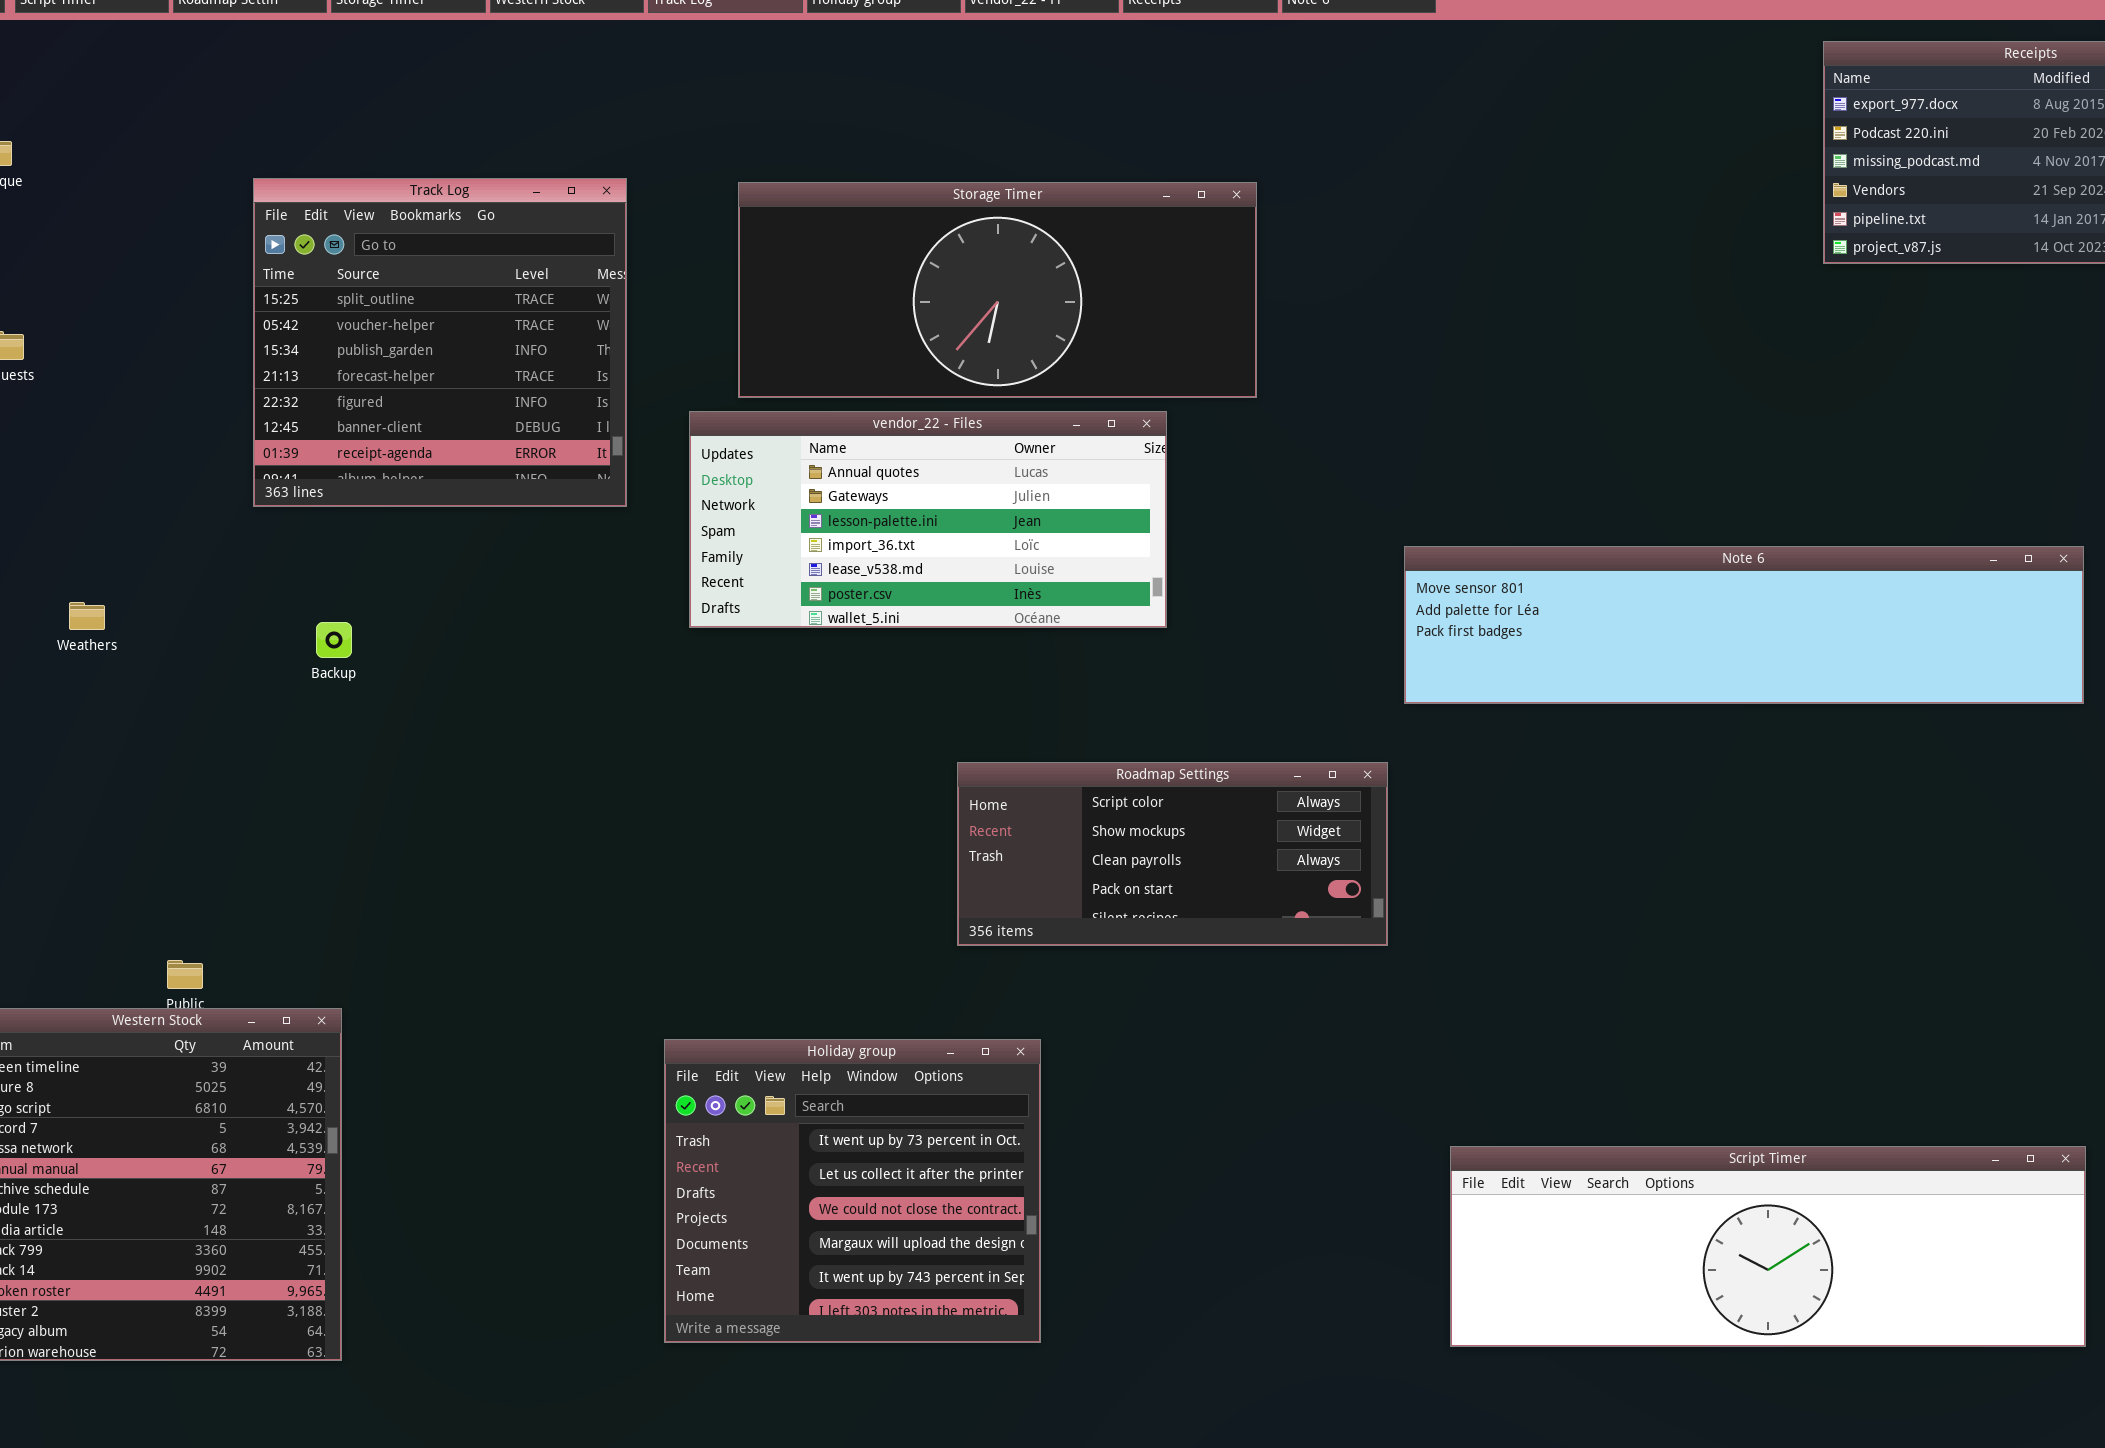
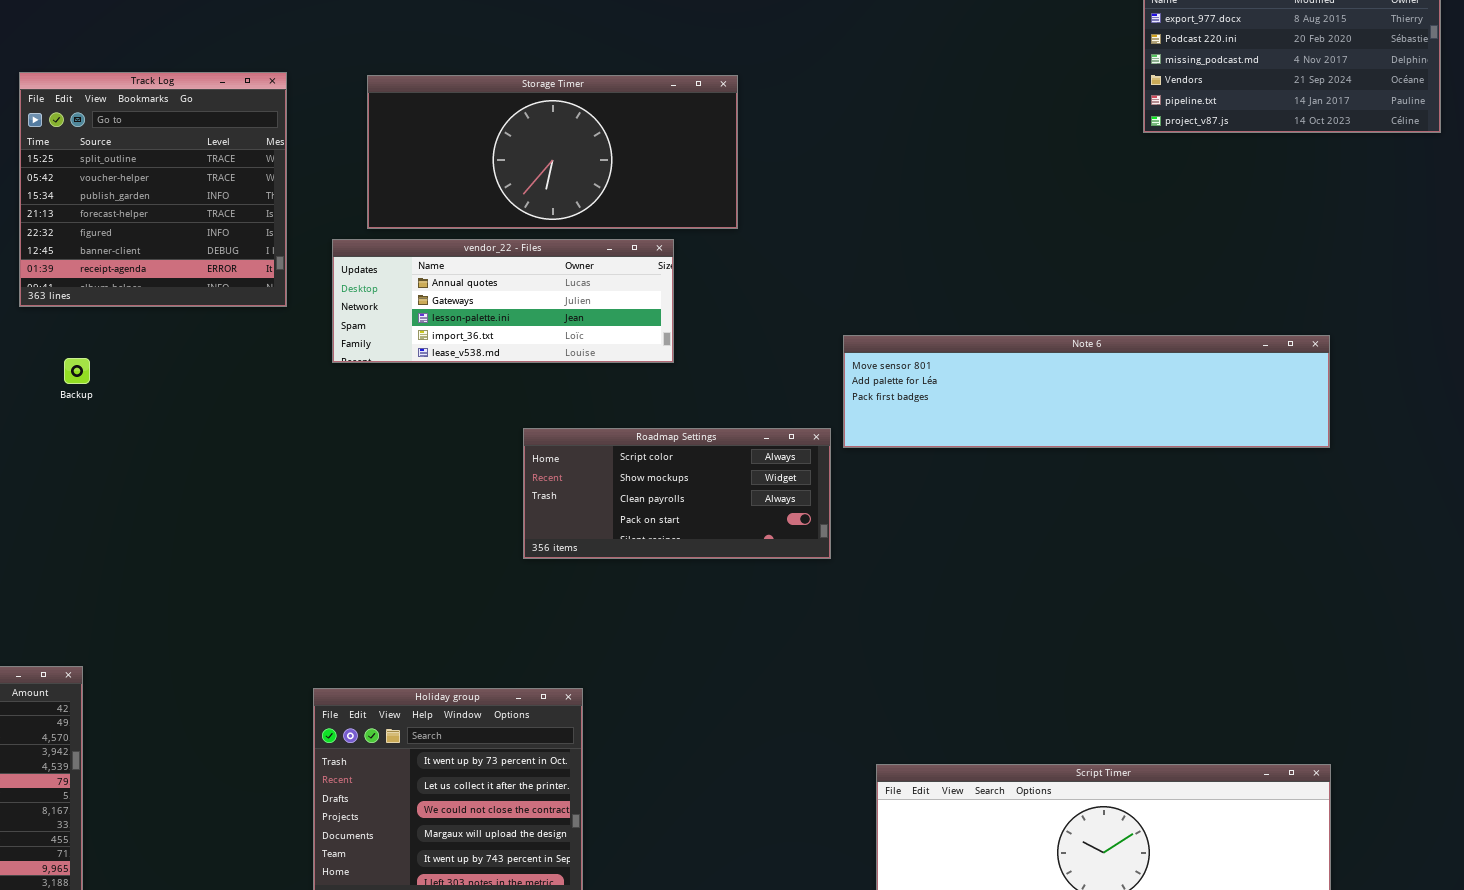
vendor_22 - Files: [689,411,1167,628] -> [332,239,674,363], resized
Backup: [316,622,352,658] -> [64,358,90,384], moved
Roadmap Settings: [957,762,1388,946] -> [523,428,831,559], moved

